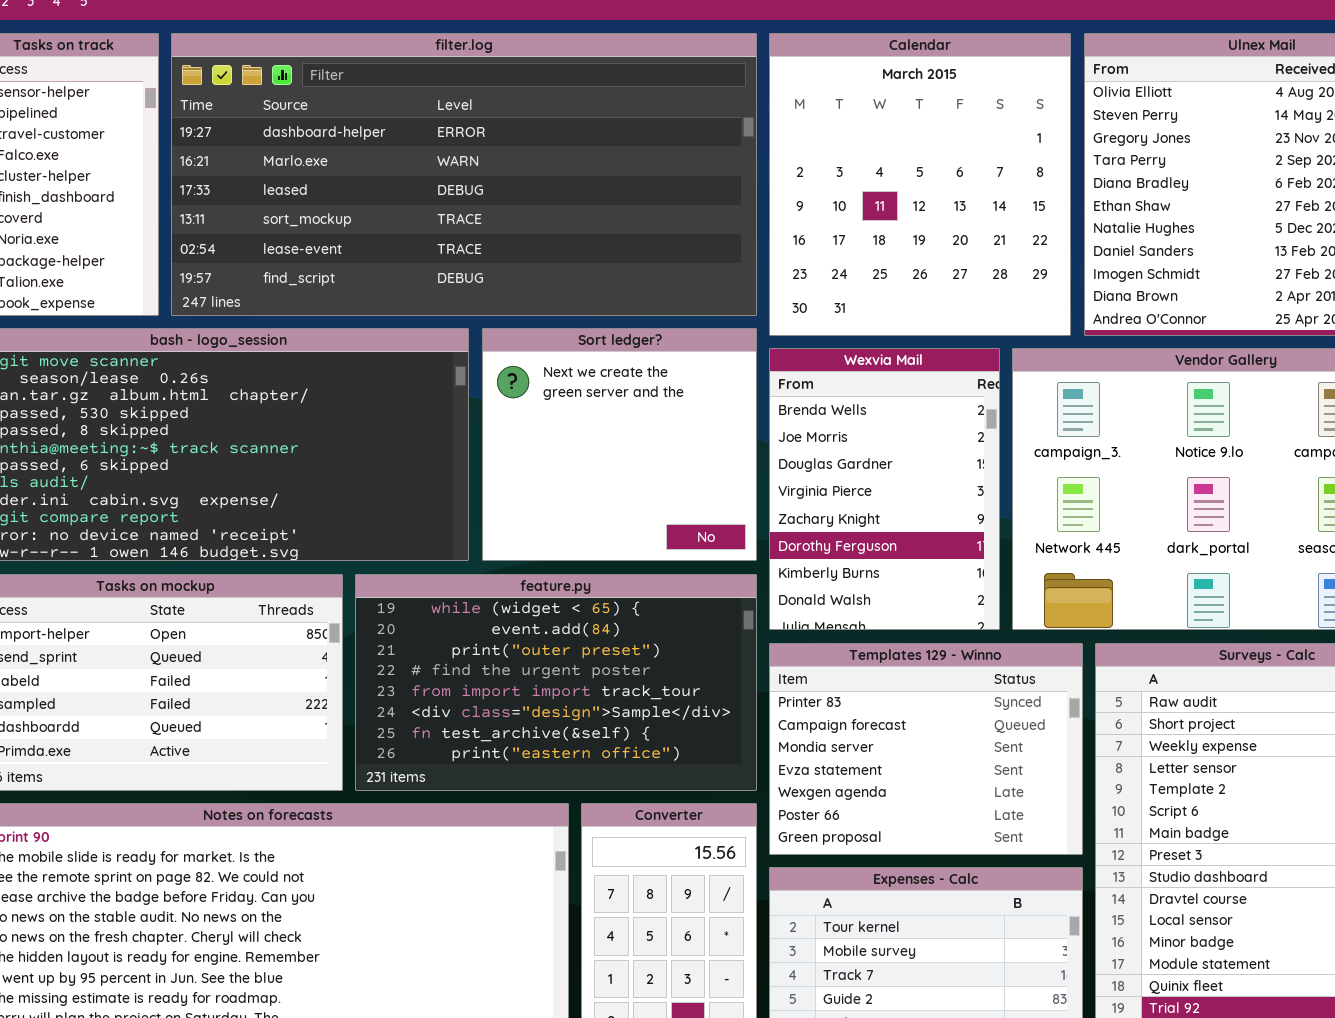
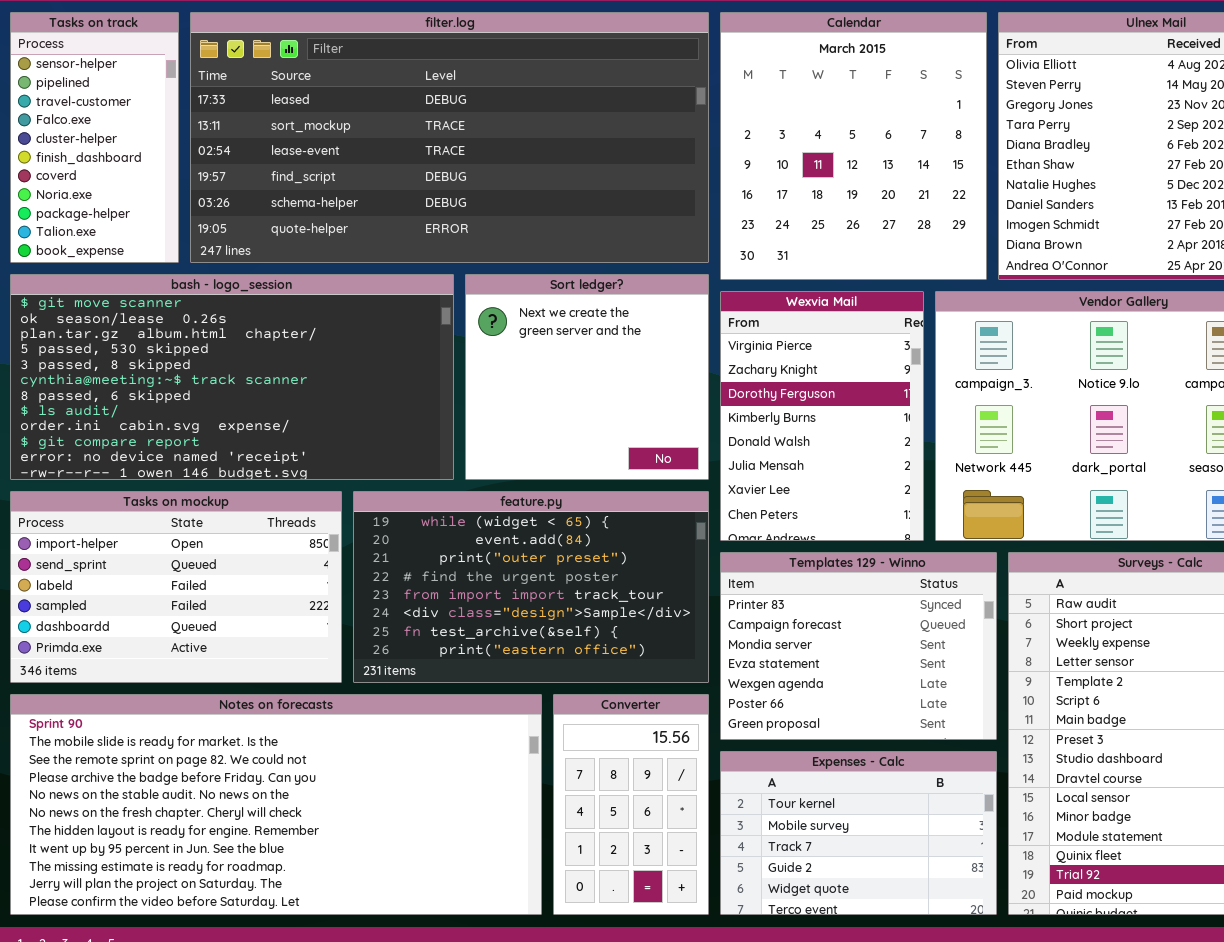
filter.log: [171,33,757,316] -> [190,12,709,263], scrolled down 2 rows
Wexvia Mail: [769,348,1000,630] -> [720,291,924,541], scrolled down 3 rows

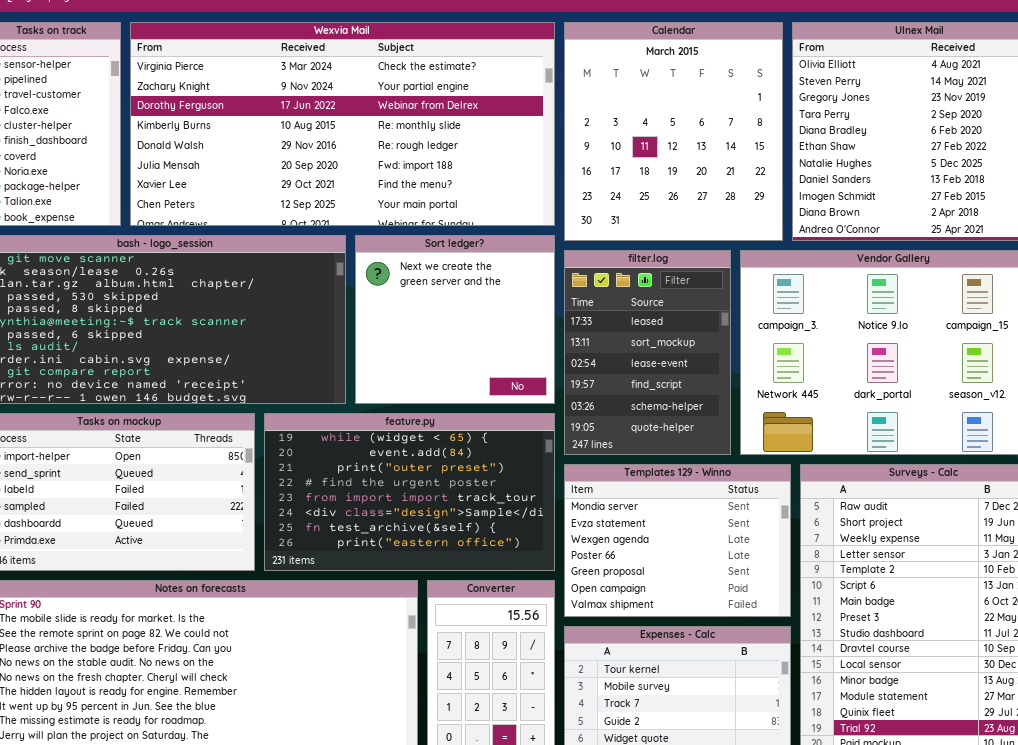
filter.log: [190,12,709,263] -> [564,250,731,455], moved, resized
Wexvia Mail: [720,291,924,541] -> [130,22,555,226], moved, resized
Templates 129 - Winno: [720,552,997,740] -> [564,464,791,617], scrolled down 2 rows

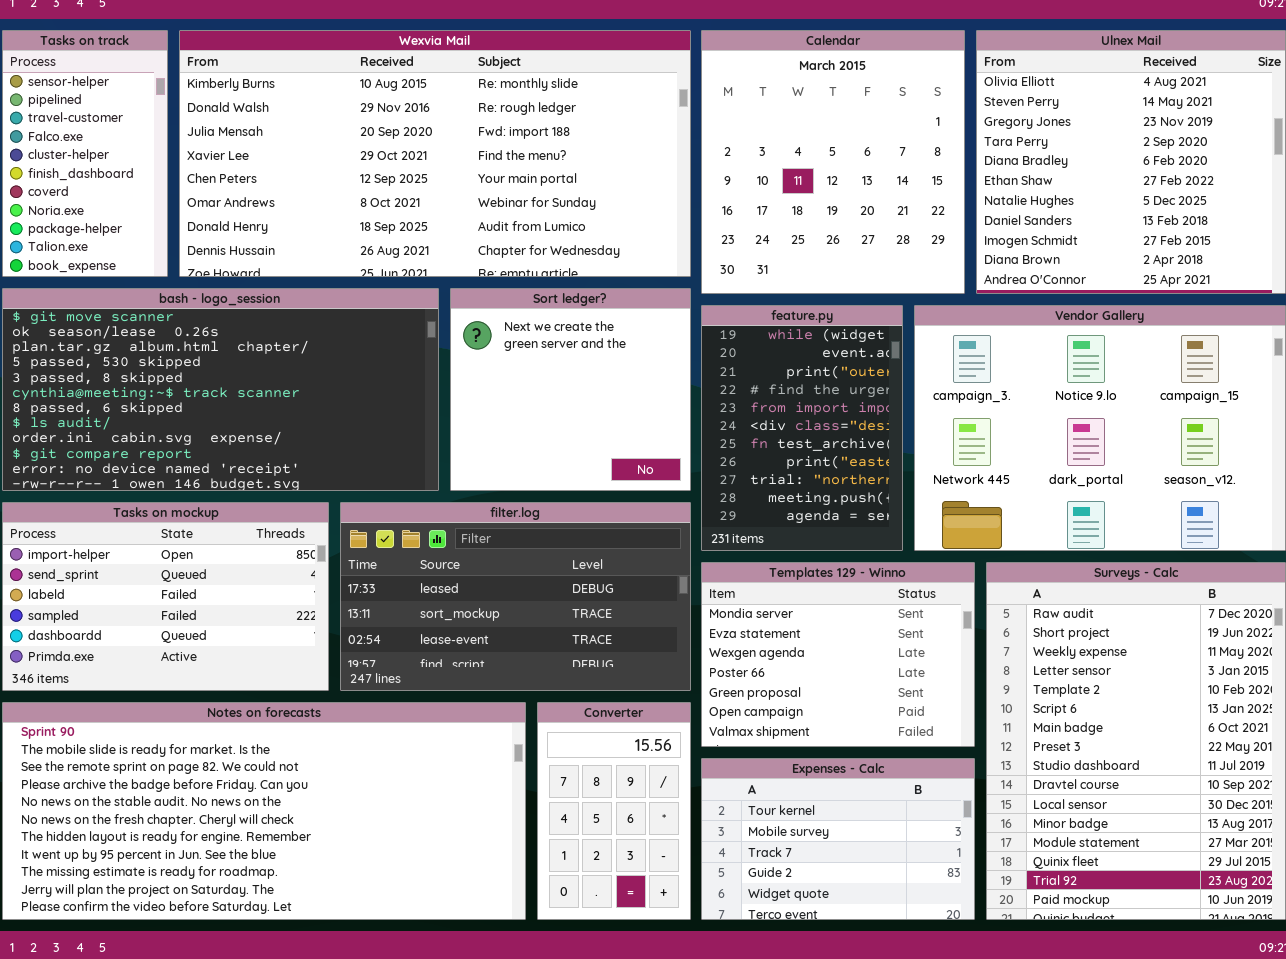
Wexvia Mail: [130,22,555,226] -> [179,30,691,277], scrolled down 3 rows
filter.log: [564,250,731,455] -> [340,502,691,691], moved, resized
feature.py: [264,413,555,571] -> [701,305,903,551], moved, resized

